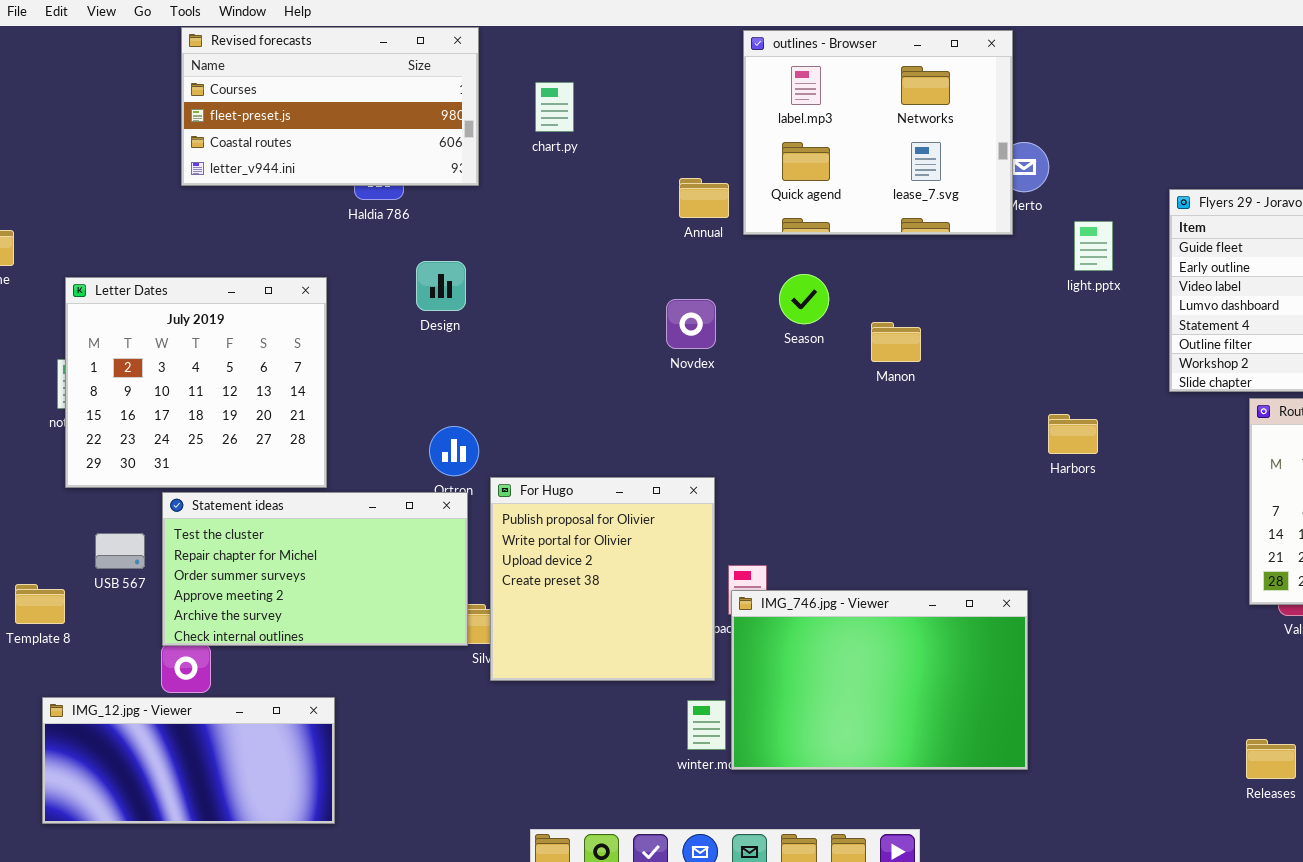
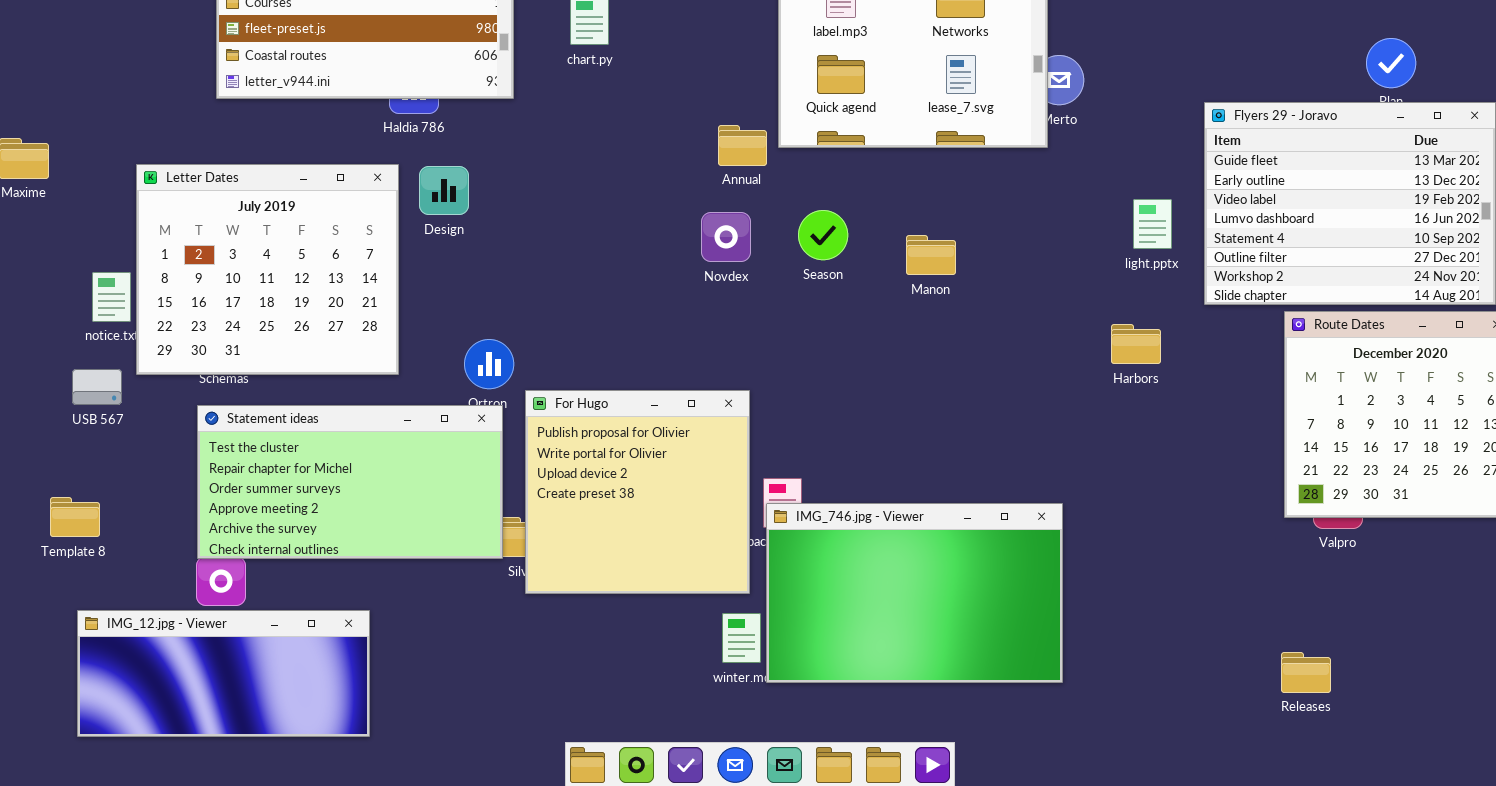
Annual: [679,178,729,218] -> [718,125,767,166], moved
light.pptx: [1074,221,1113,271] -> [1133,199,1172,249], moved
Design: [416,261,466,311] -> [419,166,469,215], moved
Season: [779,274,829,324] -> [798,210,848,260], moved
Letter Dates: [65,277,327,488] -> [136,164,399,375], moved
Harbors: [1048,414,1098,454] -> [1111,324,1161,364], moved
USB 567: [95,533,145,569] -> [72,369,122,405], moved

